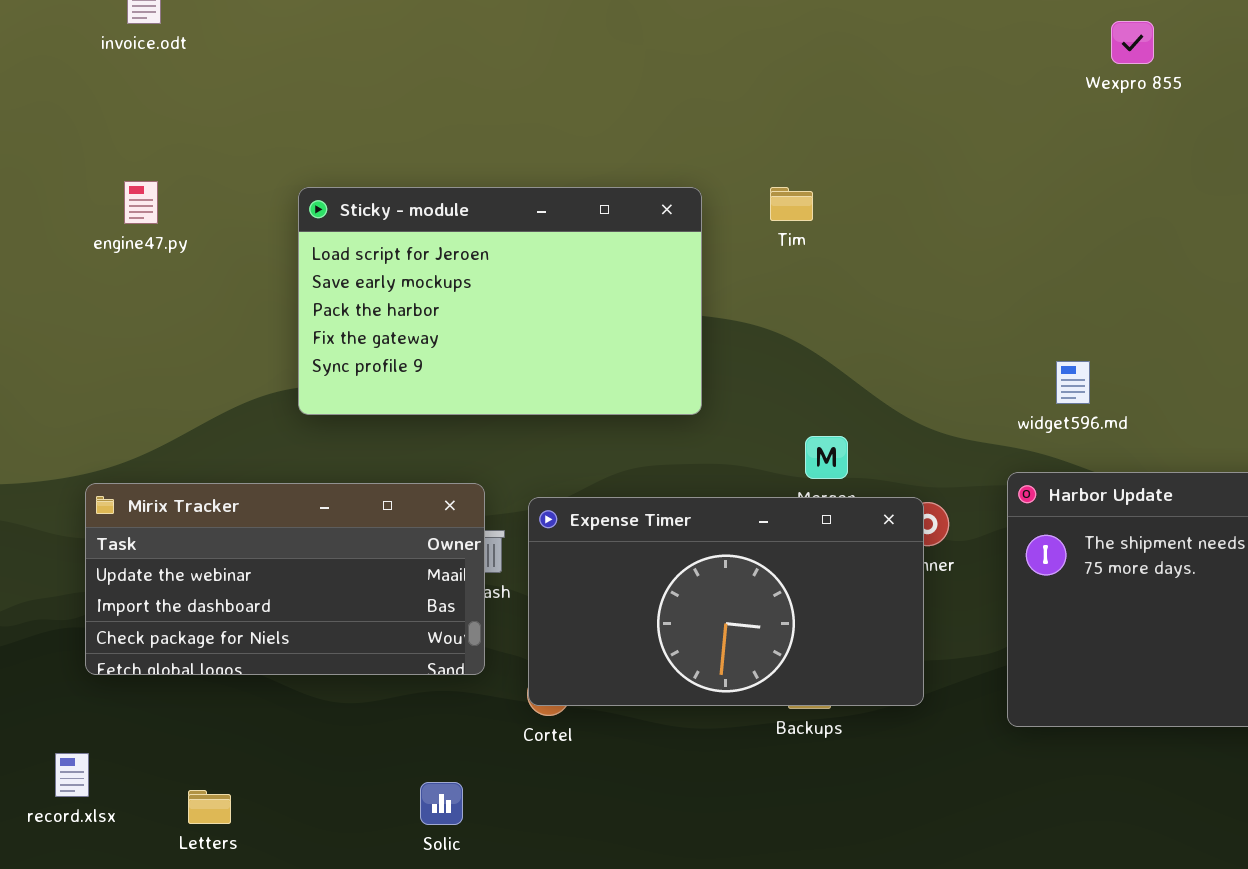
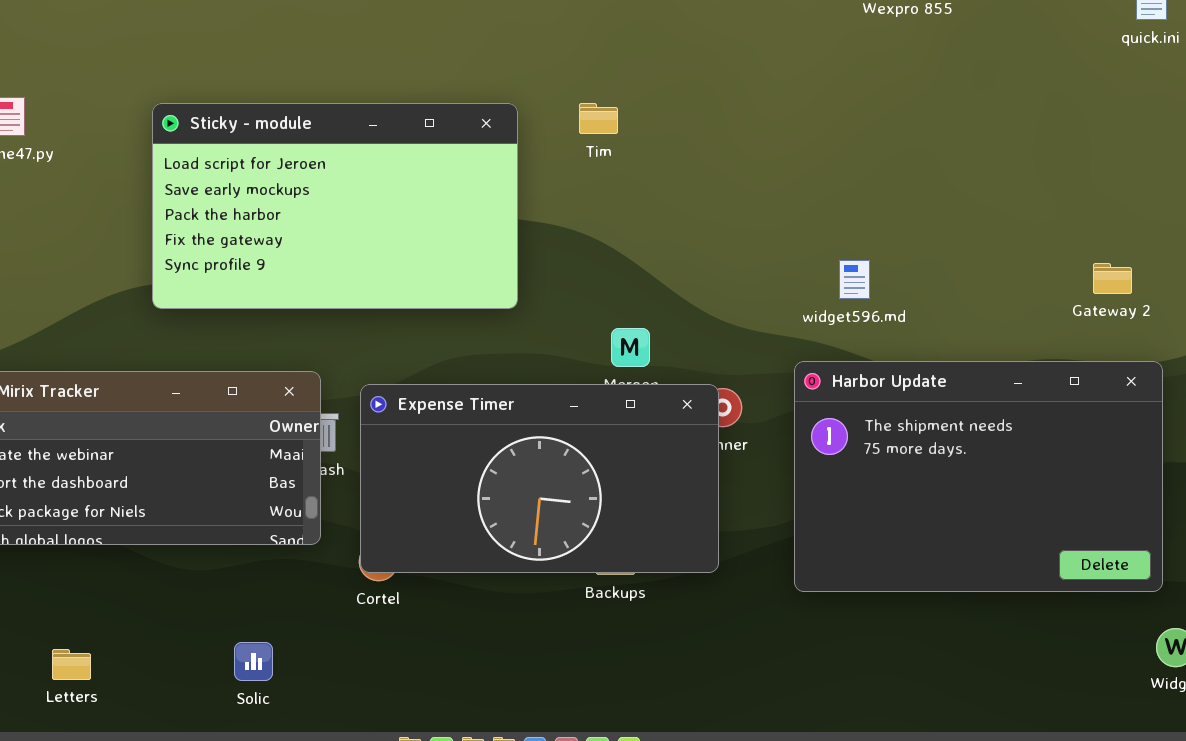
Solic: [420,782,463,825] -> [234,642,273,681], moved

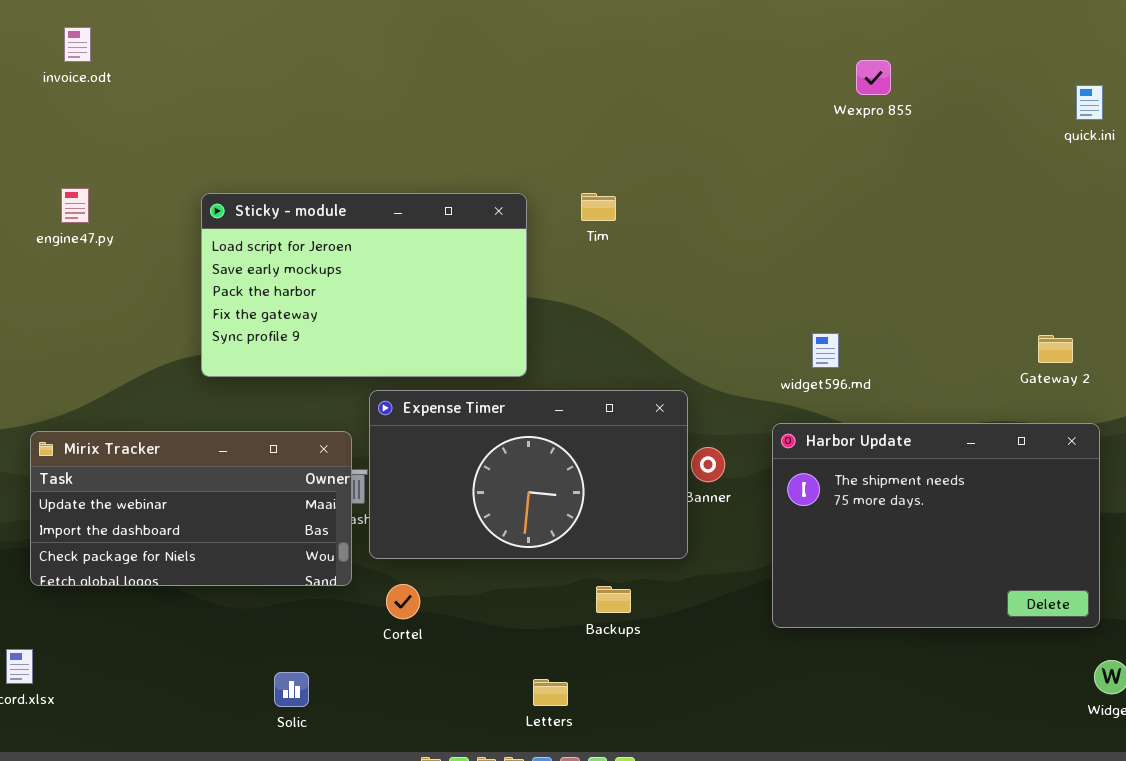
Expense Timer: [360,384,719,573] -> [369,390,688,559], moved
Letters: [52,649,91,680] -> [533,679,568,706], moved

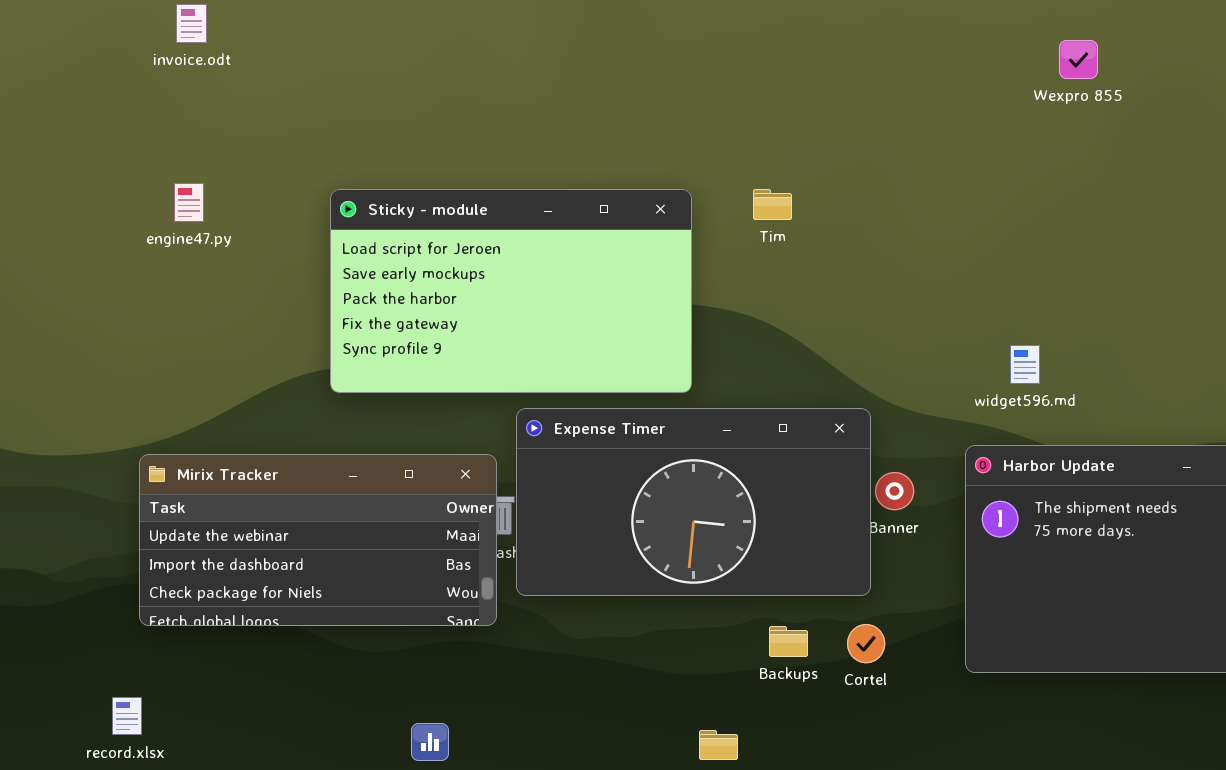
Cortel: [386,584,420,619] -> [847,624,885,663], moved

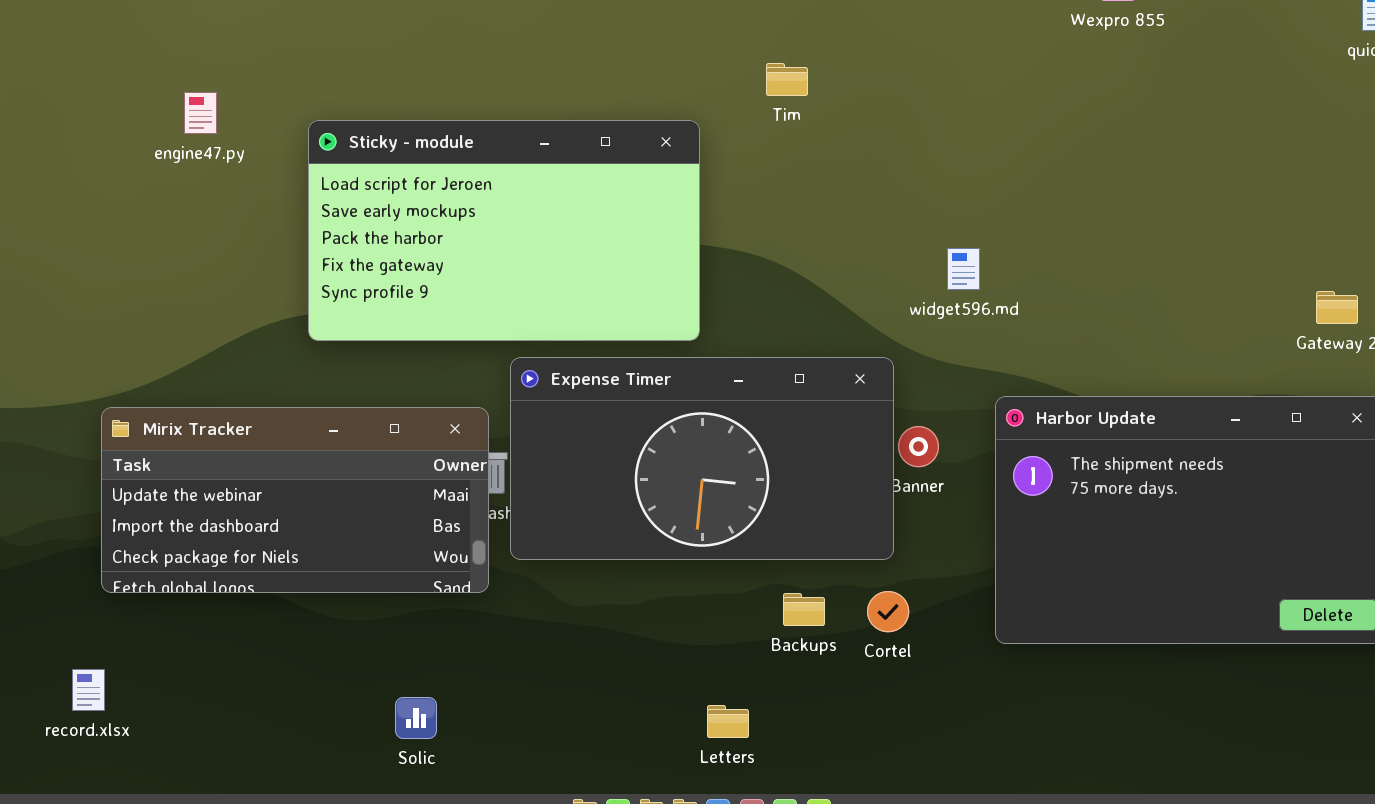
engine47.py: [174,183,204,222] -> [184,92,217,134], moved
Tim: [753,189,792,220] -> [766,63,808,96], moved
widget596.md: [1010,345,1040,384] -> [947,248,980,290], moved

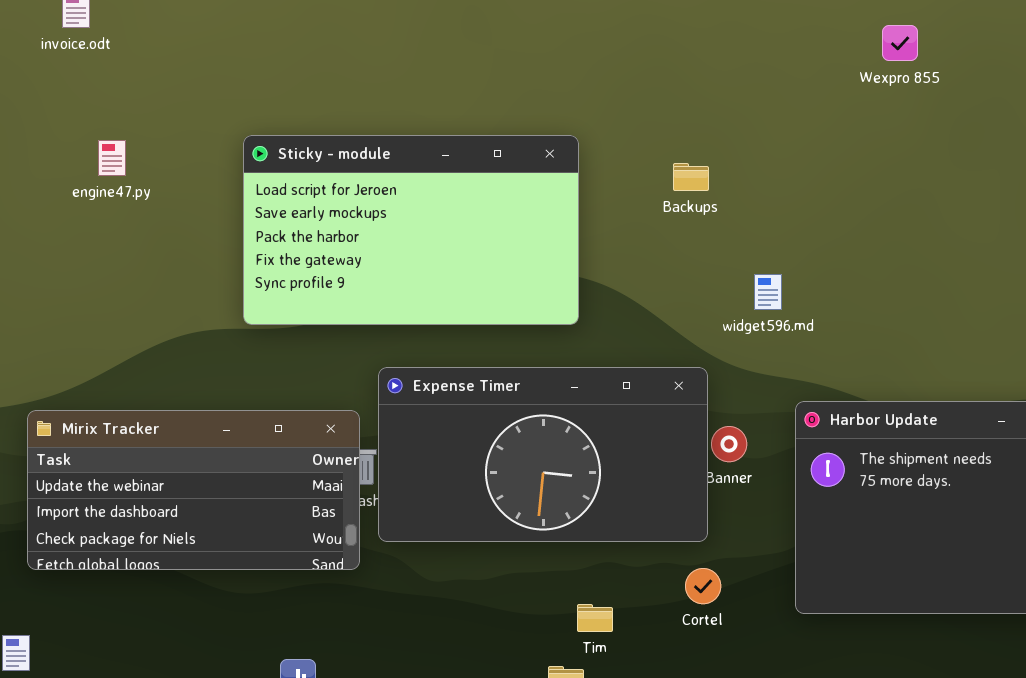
Tim: [766,63,808,96] -> [577,604,613,632], moved
Sticky - module: [308,120,700,341] -> [243,135,579,325], moved
Backups: [783,593,825,626] -> [673,163,709,191], moved

